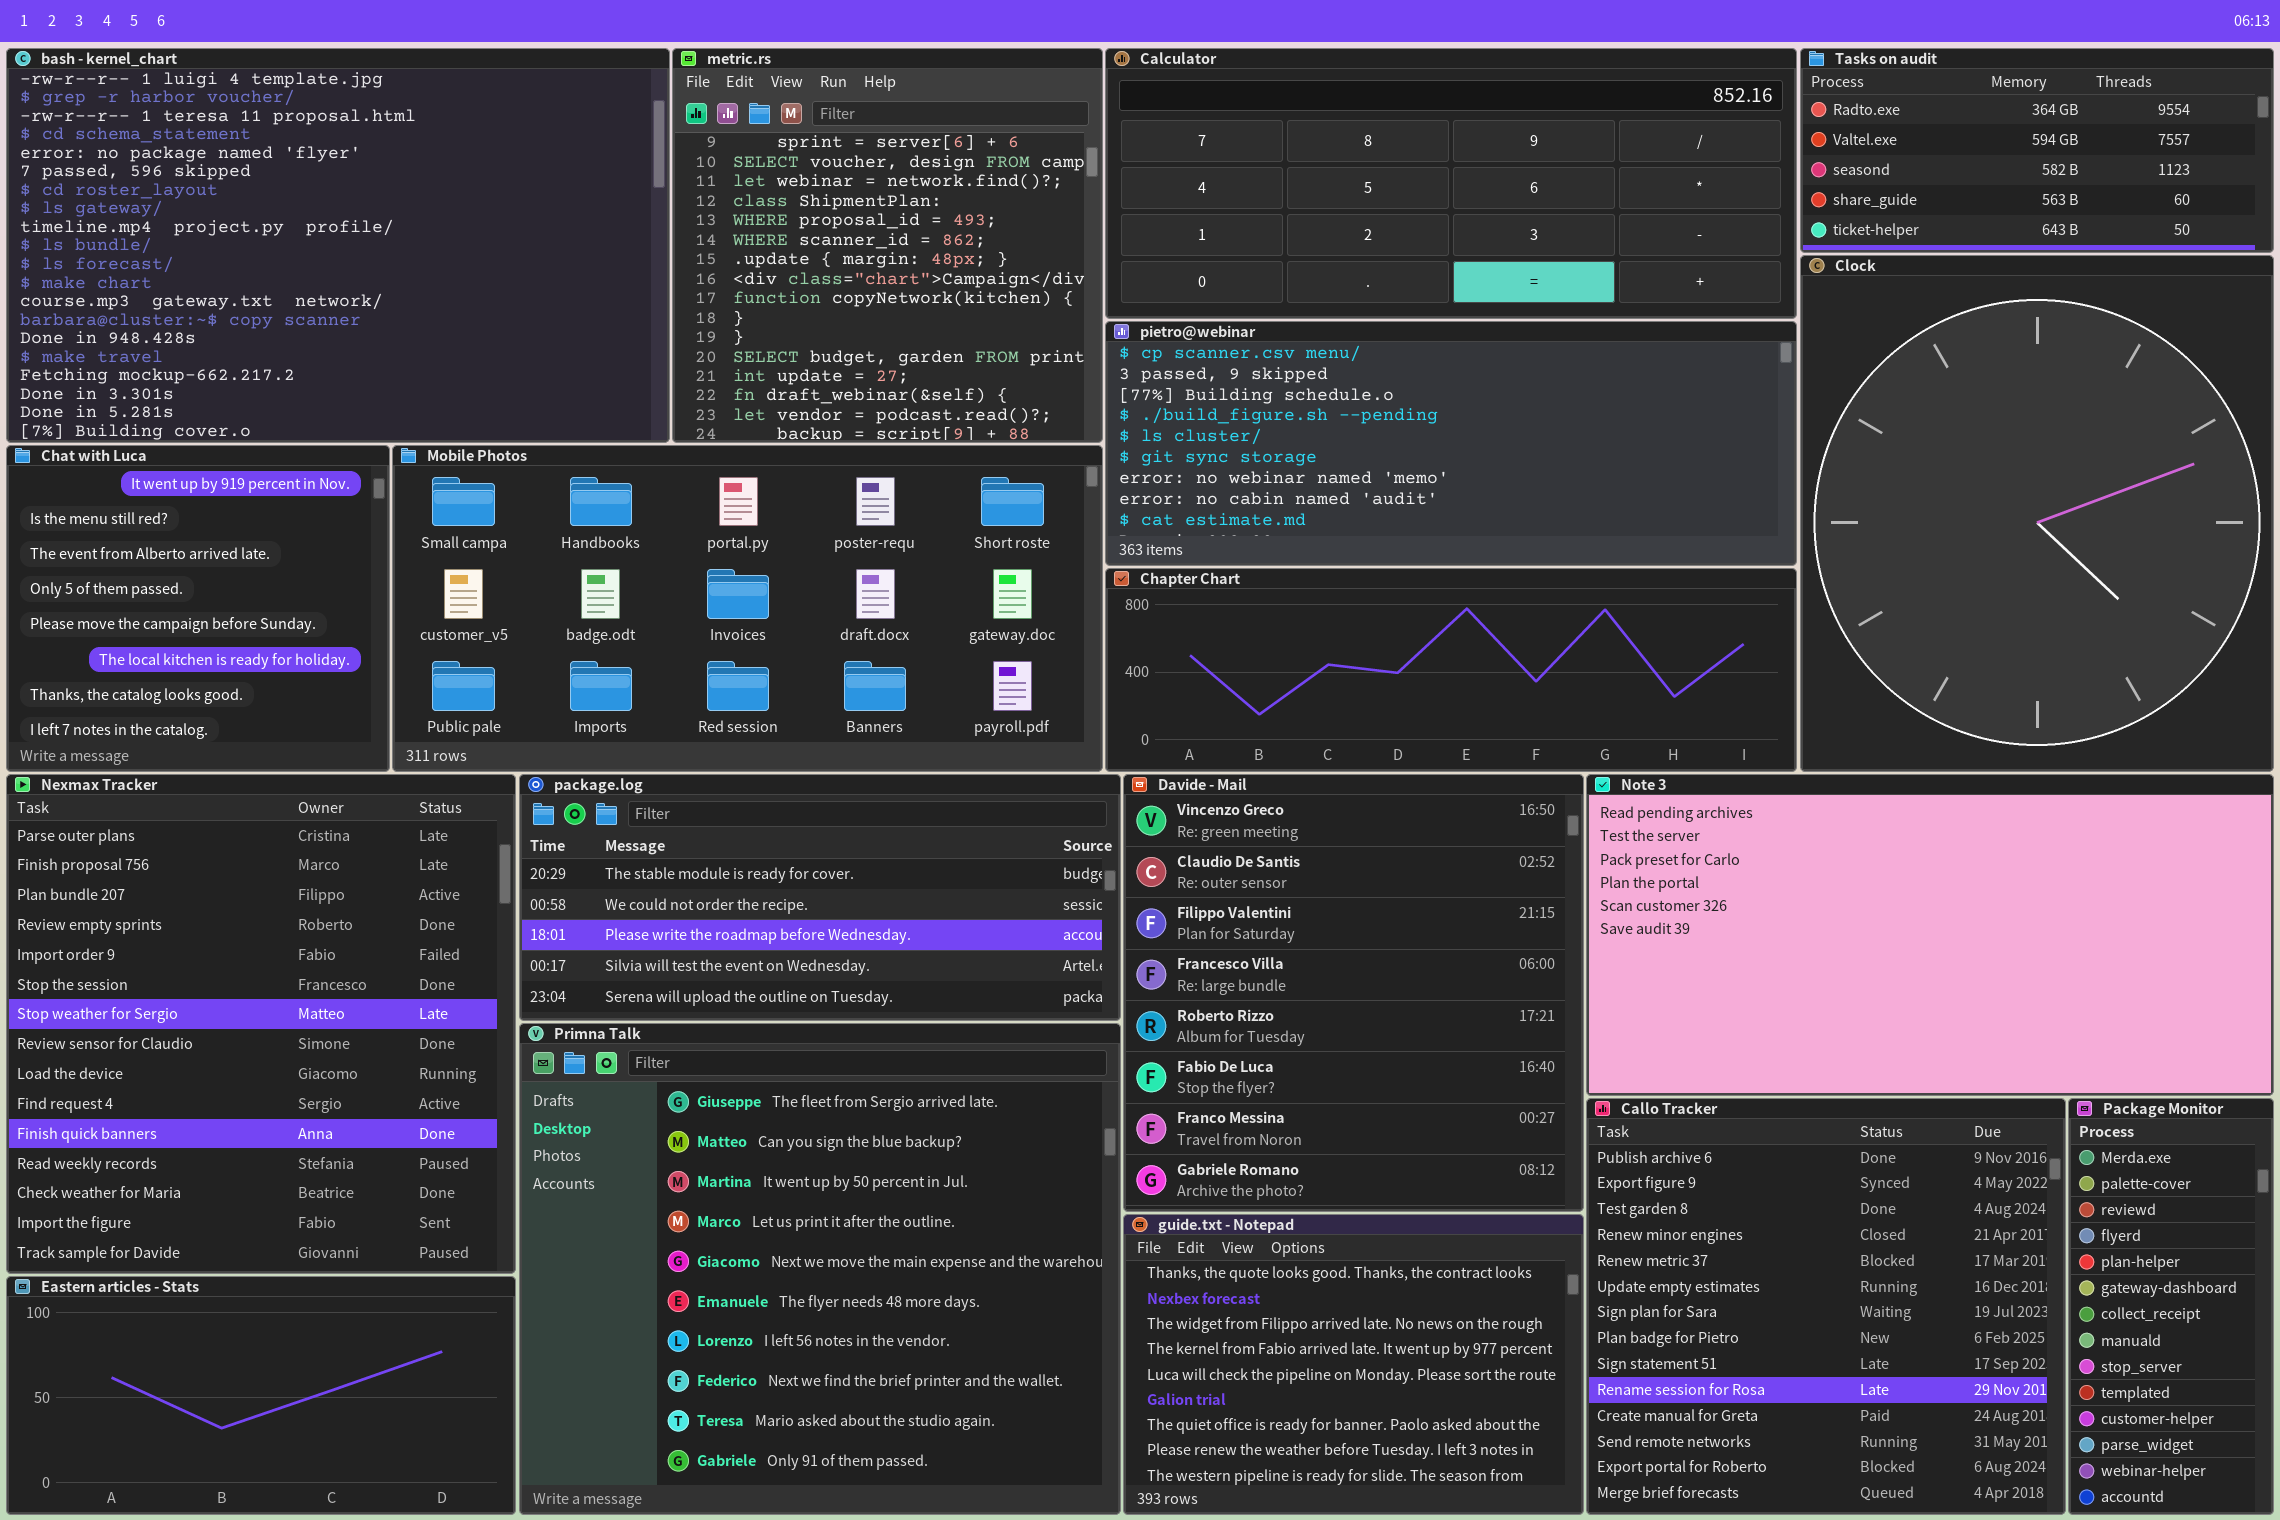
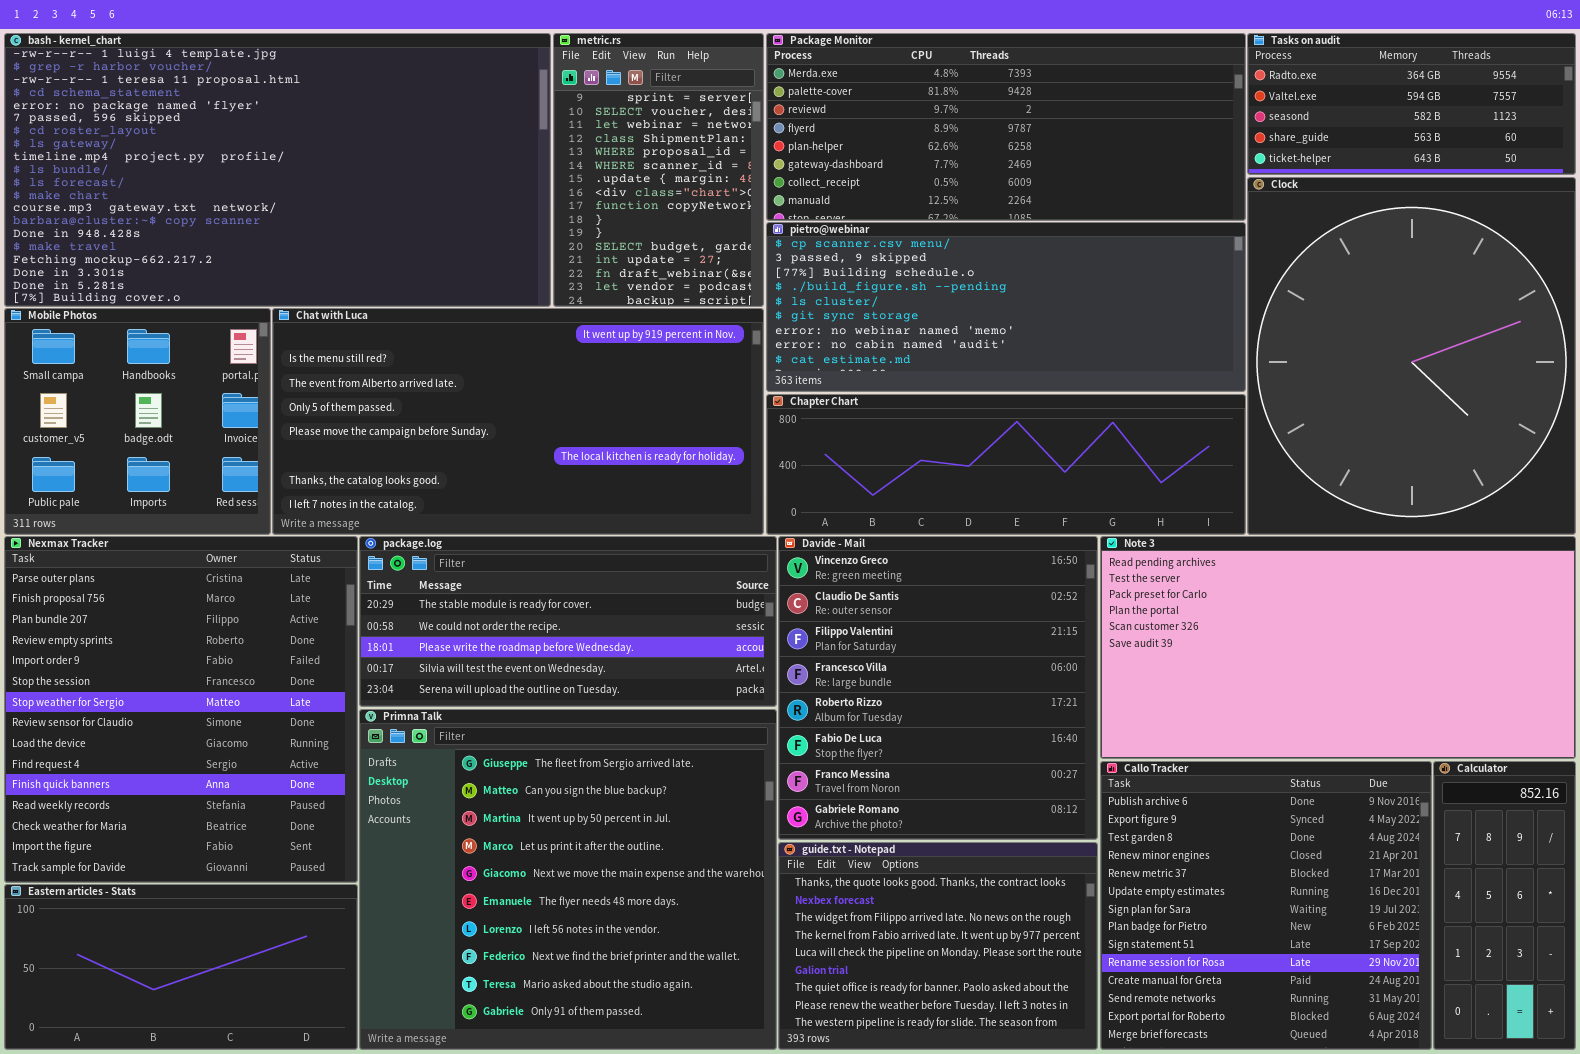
bash - kernel_chart: [6,48,670,443] -> [4,33,551,307], resized
metric.rs: [672,48,1103,443] -> [553,33,764,307], resized
Calculator: [1105,48,1797,319] -> [1433,761,1576,1050], moved, resized
Chat with Luca: [6,445,390,772] -> [272,308,764,535], moved, resized
Mobile Photos: [392,445,1103,772] -> [4,308,271,535], moved, resized
Package Monitor: [2068,1098,2274,1515] -> [766,33,1246,221], moved, resized

